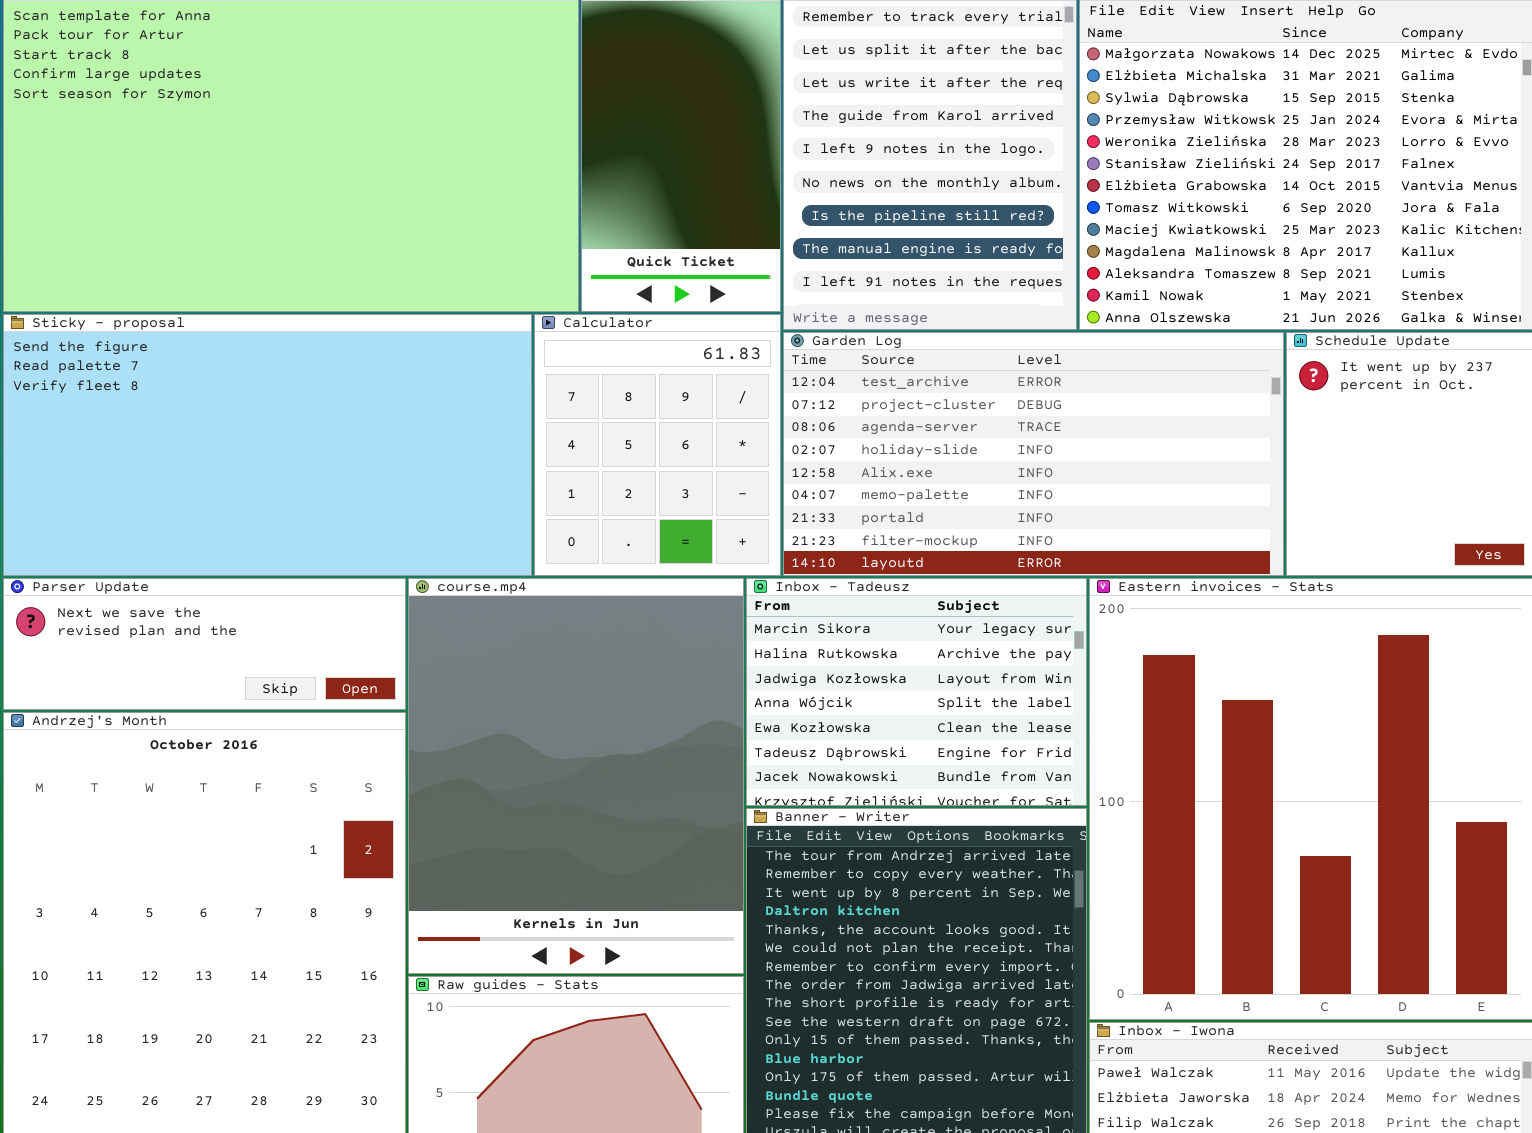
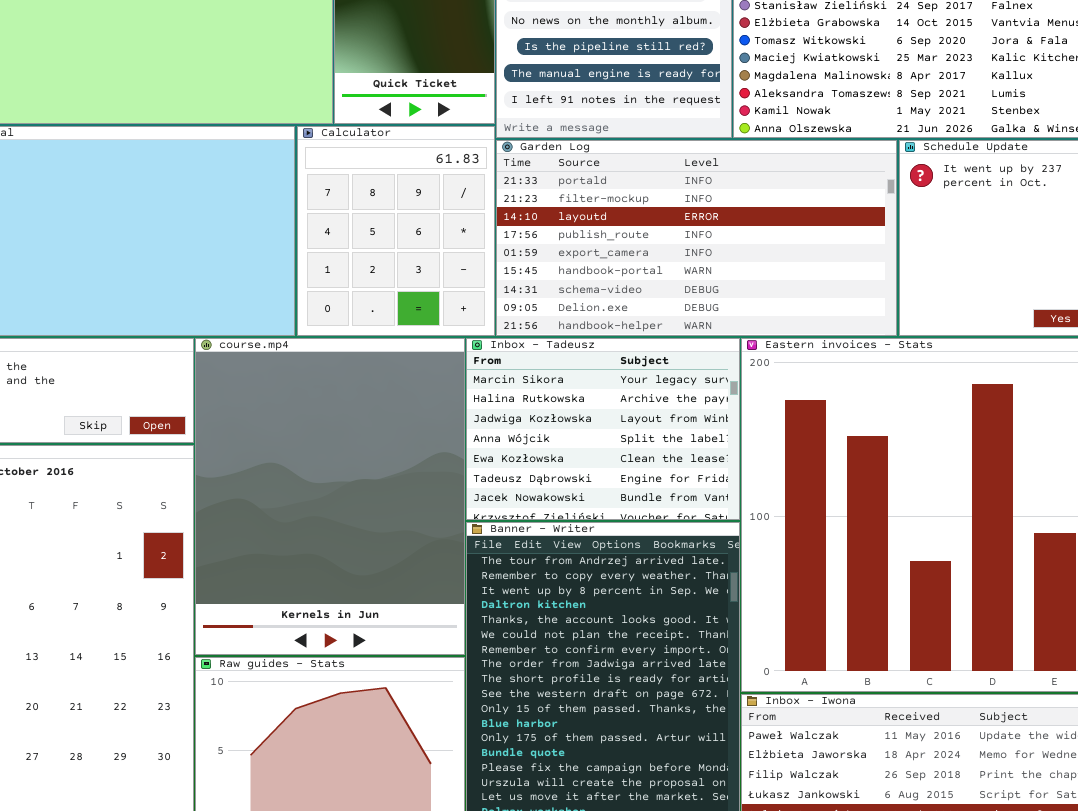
Garden Log: [783,332,1284,576] -> [496,140,897,336], scrolled down 6 rows

